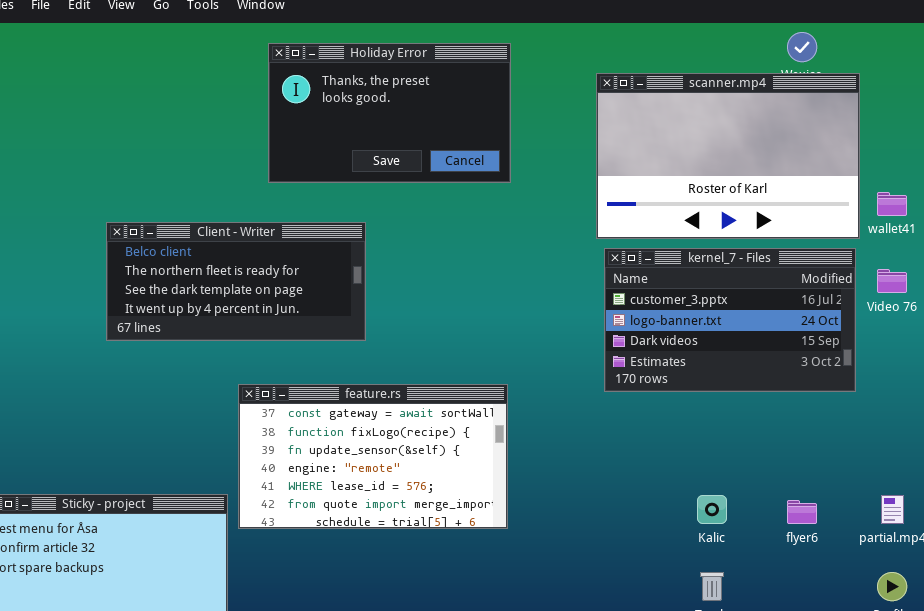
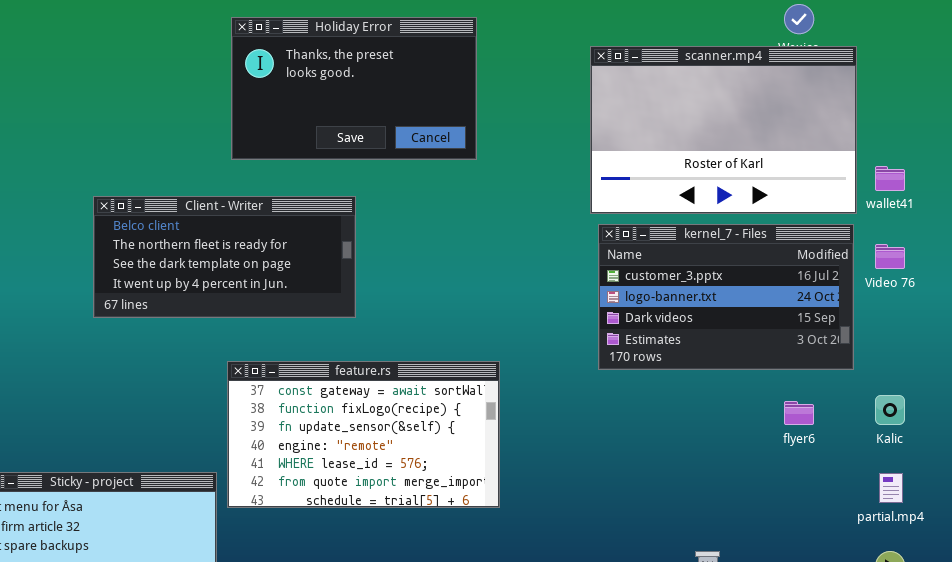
Holiday Error: [268,43,511,183] -> [231,17,477,160], moved
Kalic: [697,495,727,524] -> [875,395,905,425], moved
flyer6: [787,500,817,524] -> [784,401,814,425], moved

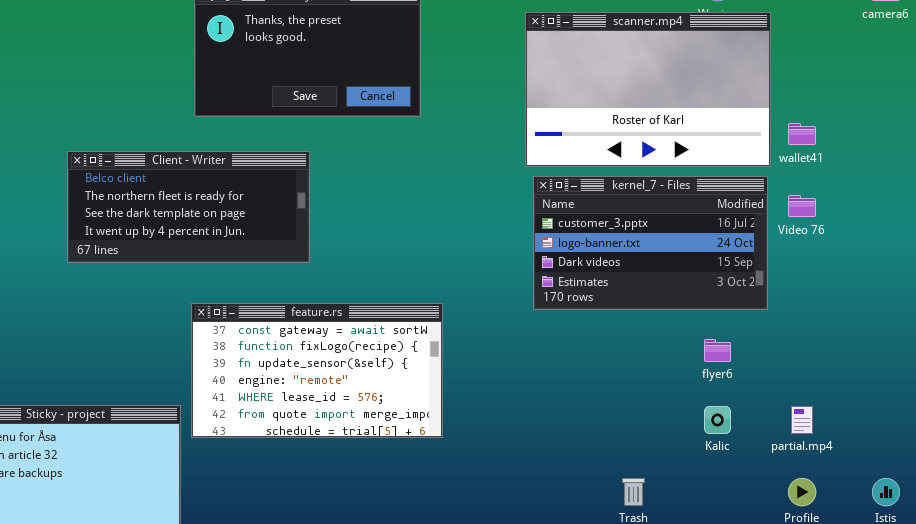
Kalic: [875,395,905,425] -> [704,406,731,434], moved

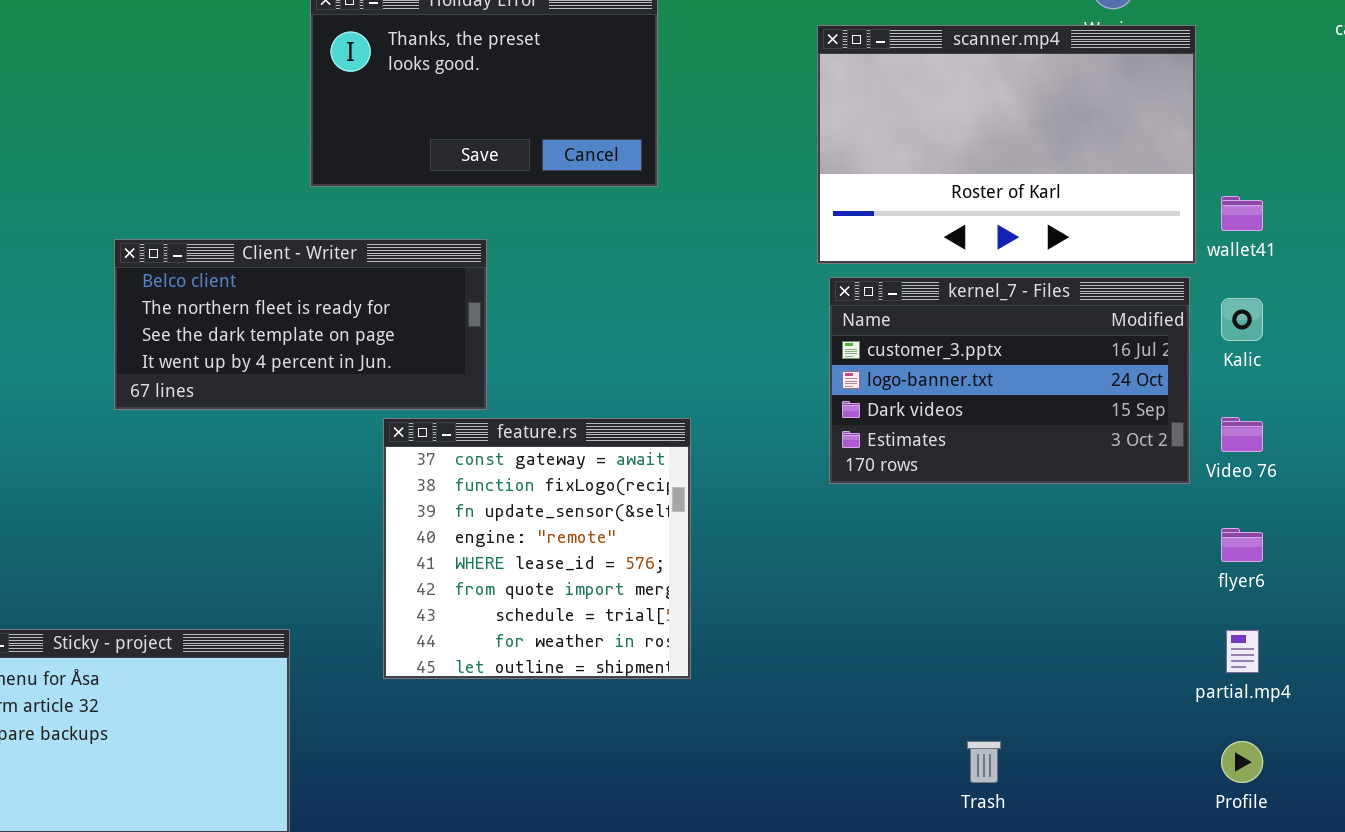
Video 76: [788,195,816,217] -> [1221,417,1263,452], moved
feature.rs: [191,303,443,438] -> [383,418,691,679], resized
flyer6: [704,339,731,362] -> [1221,528,1263,562], moved
Kalic: [704,406,731,434] -> [1221,298,1263,341], moved

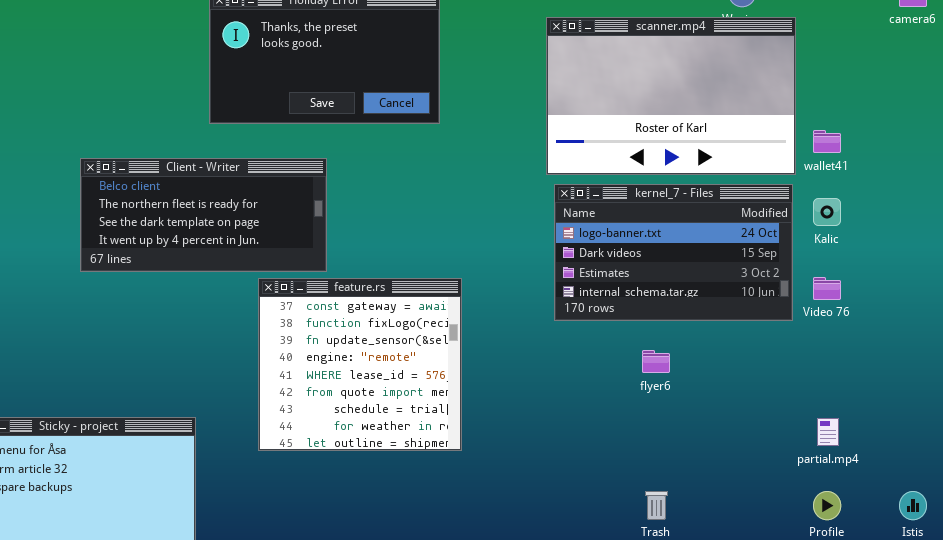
kernel_7 - Files: [829,277,1190,484] -> [554,184,793,321], scrolled down 1 row
flyer6: [1221,528,1263,562] -> [642,350,670,373], moved

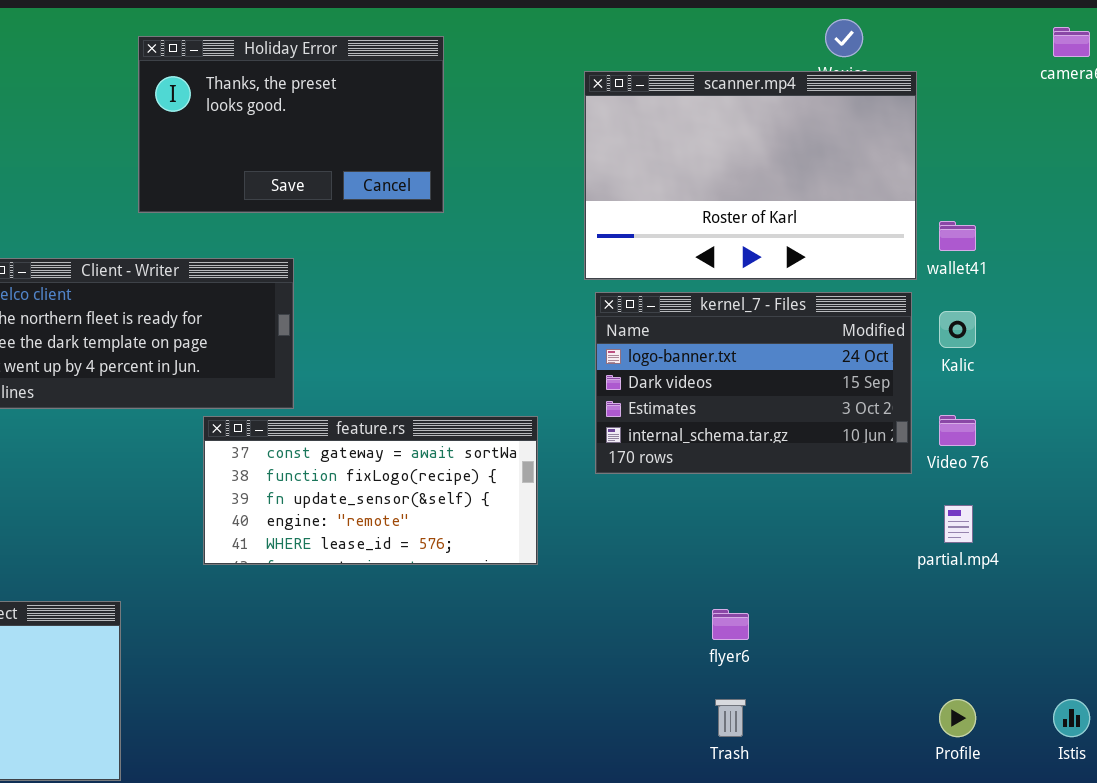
feature.rs: [258,278,462,451] -> [203,416,538,565], resized
flyer6: [642,350,670,373] -> [712,609,749,640], moved
partial.mp4: [817,418,839,446] -> [944,505,973,543], moved

